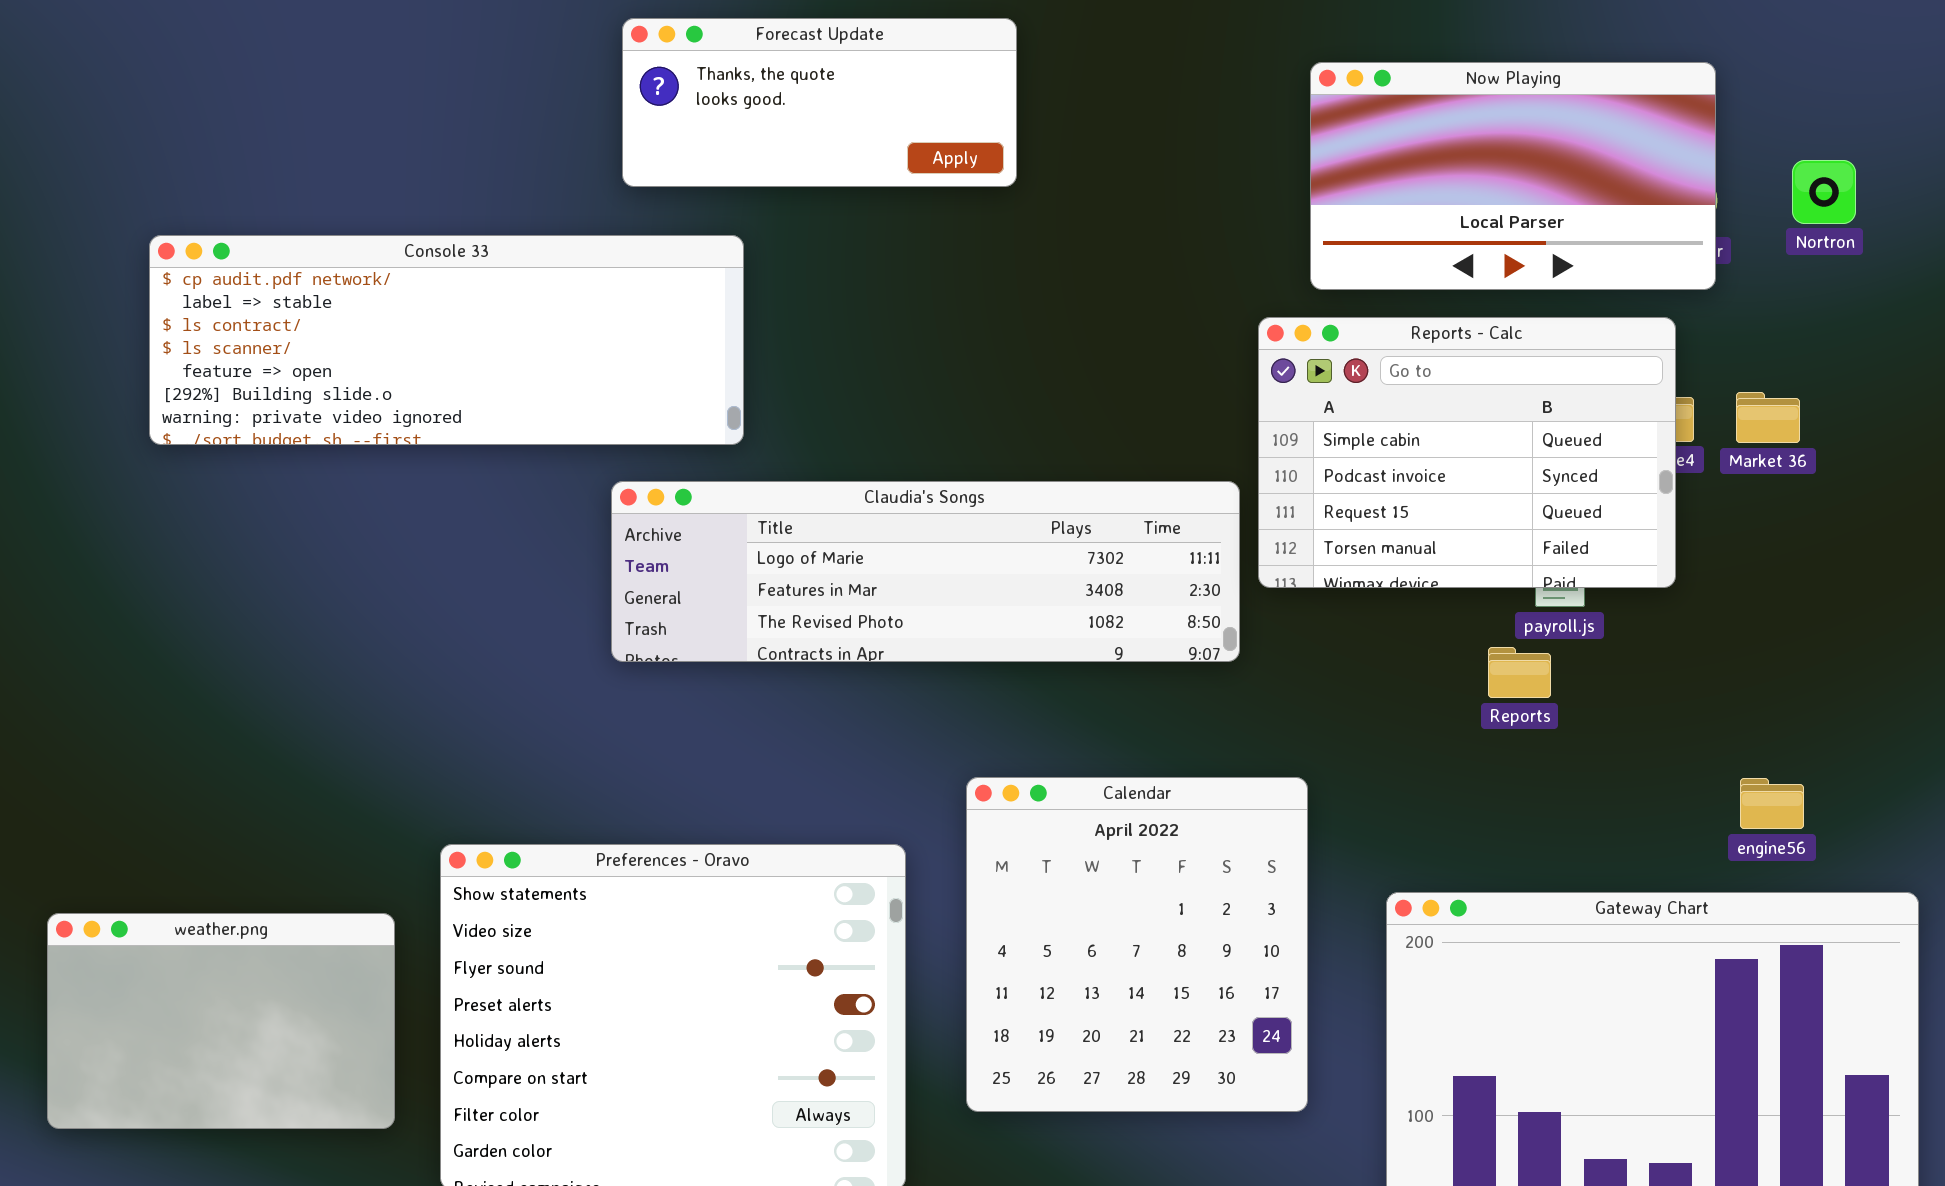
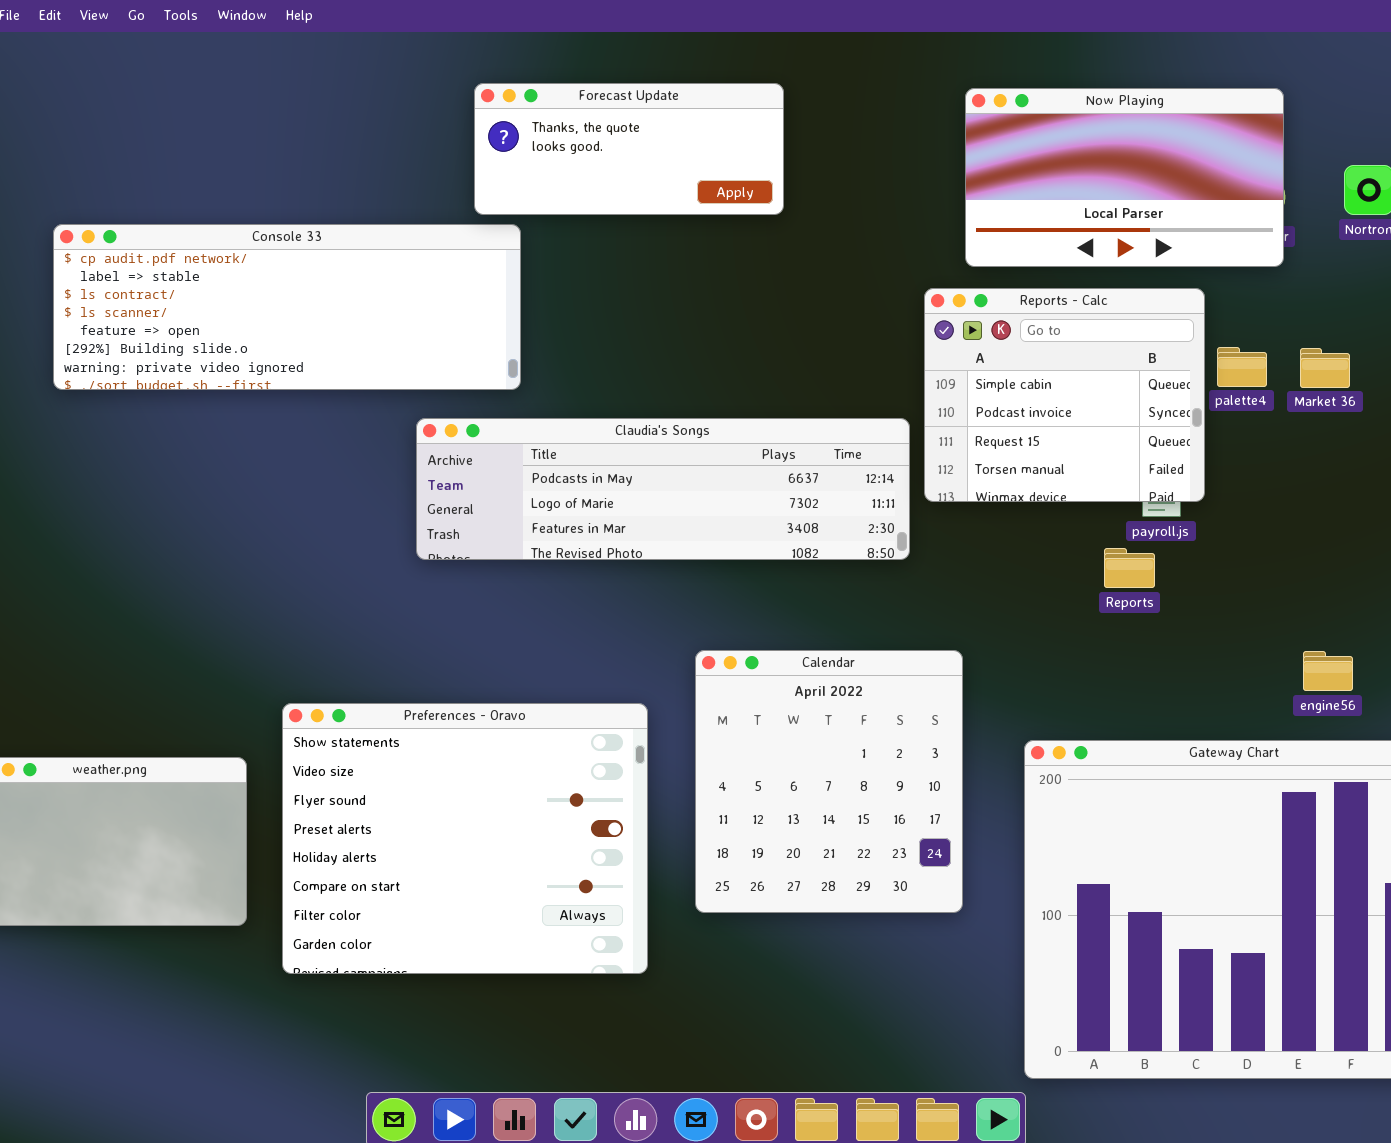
Forecast Update: [622,18,1017,187] -> [474,83,784,215], moved
Reports - Calc: [1258,317,1676,588] -> [924,288,1205,502], resized
Claudia's Songs: [611,481,1240,662] -> [416,418,910,560], scrolled up 1 row

